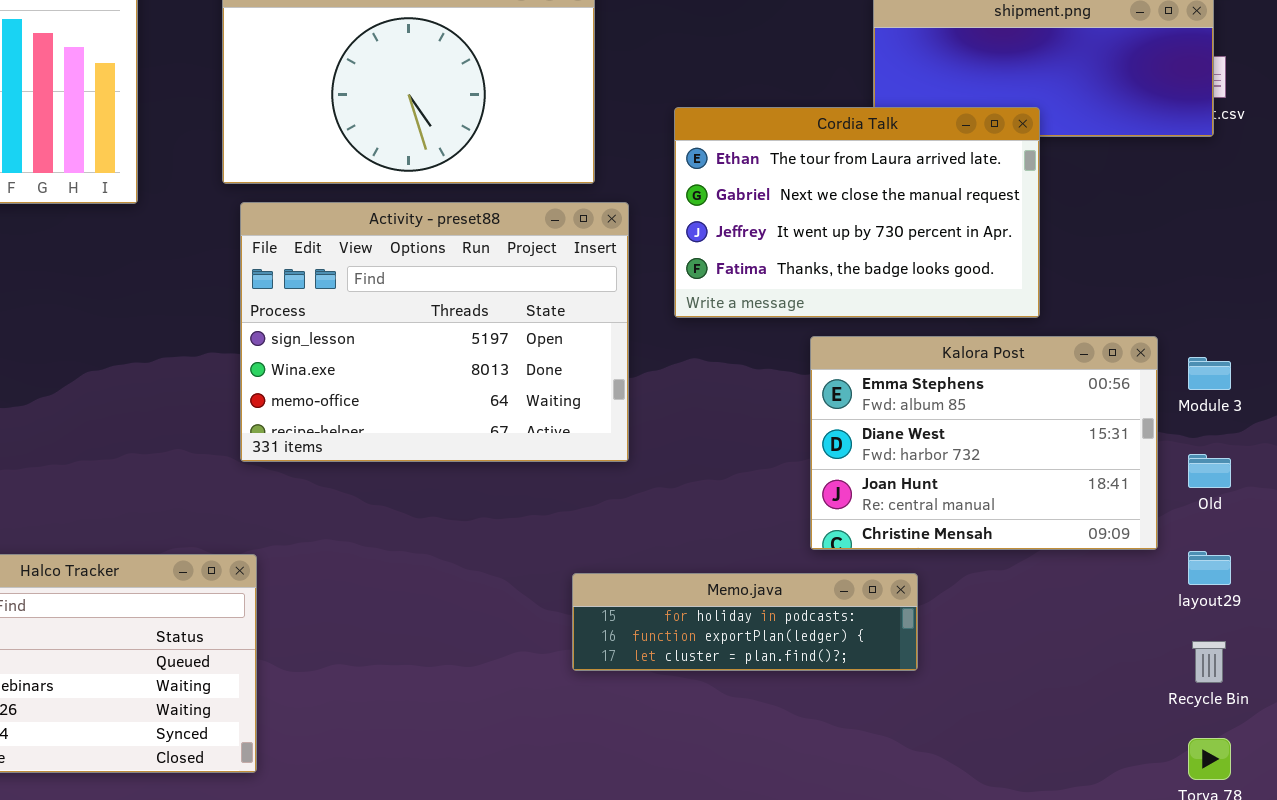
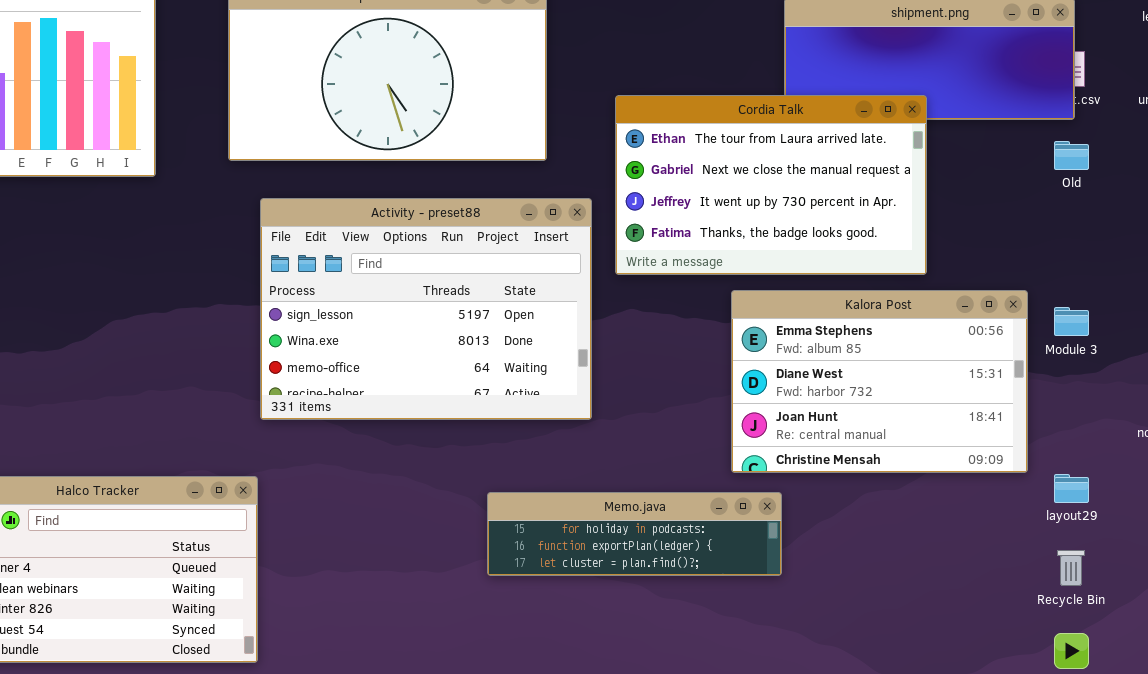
Activity - preset88: [240,202,629,462] -> [260,198,592,420], moved
Old: [1188,454,1231,488] -> [1054,141,1089,170], moved
Memo.java: [572,573,918,671] -> [487,492,782,576], moved

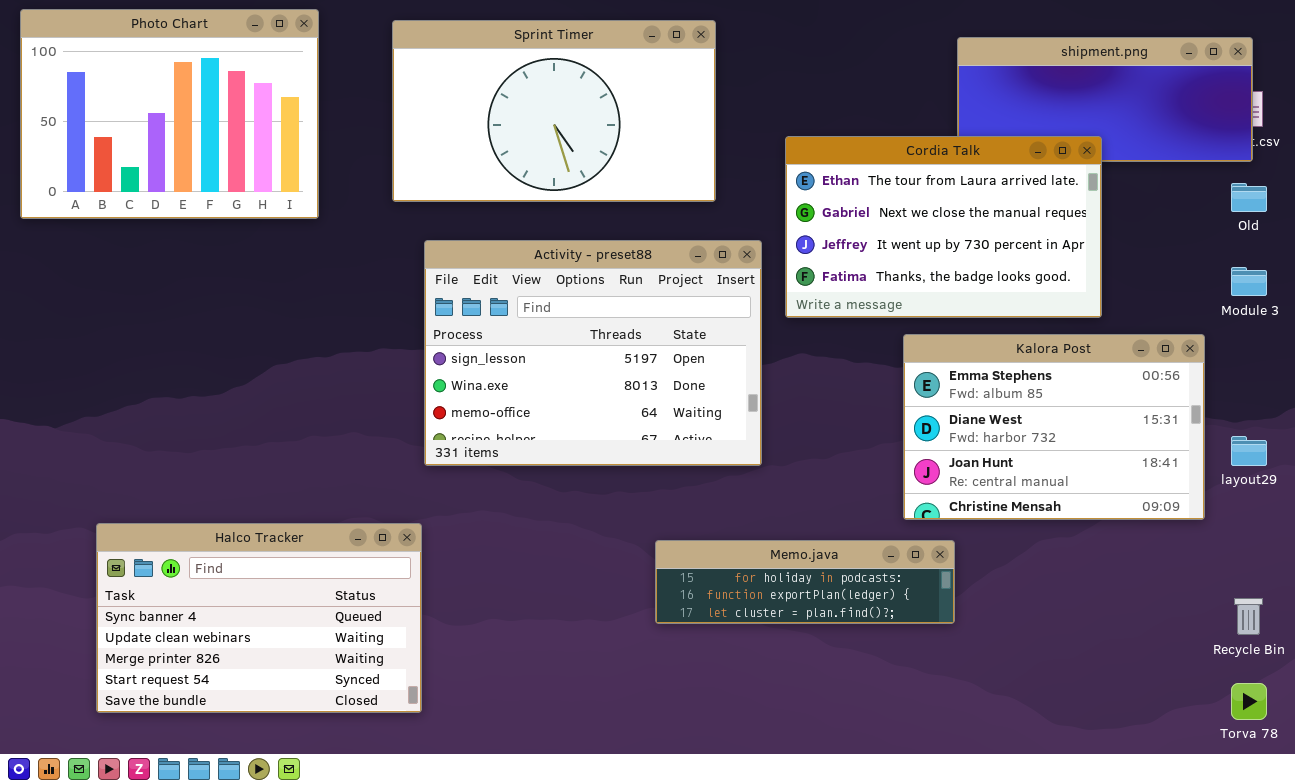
Module 3: [1054,307,1089,336] -> [1231,267,1267,296], moved
layout29: [1054,474,1089,503] -> [1231,436,1267,466], moved

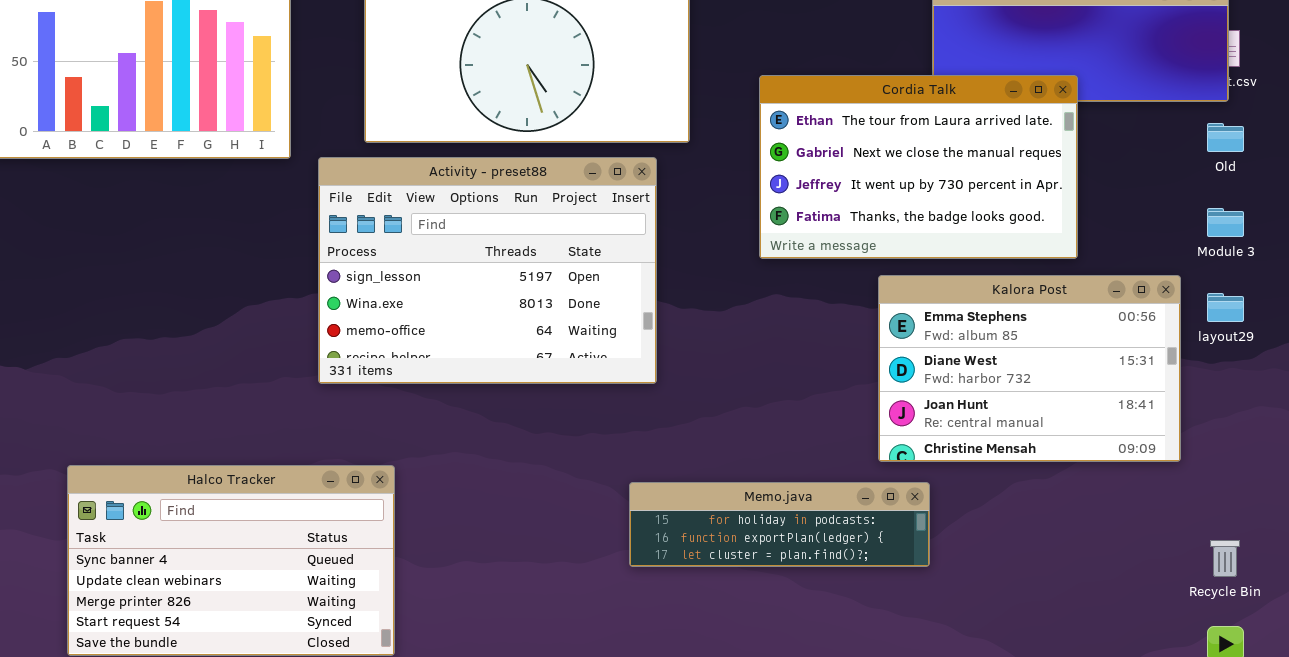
Activity - preset88: [424,240,762,466] -> [318,157,657,384], moved
layout29: [1231,436,1267,466] -> [1207,293,1244,322], moved

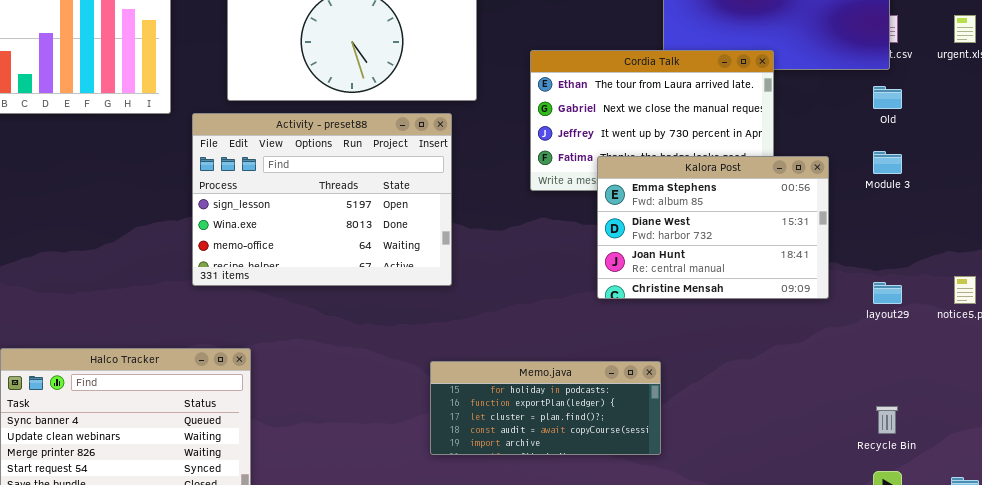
Kalora Post: [878,275,1181,462] -> [597,156,829,299], moved
layout29: [1207,293,1244,322] -> [873,282,902,304], moved
Memo.java: [629,482,930,567] -> [430,361,661,455], resized

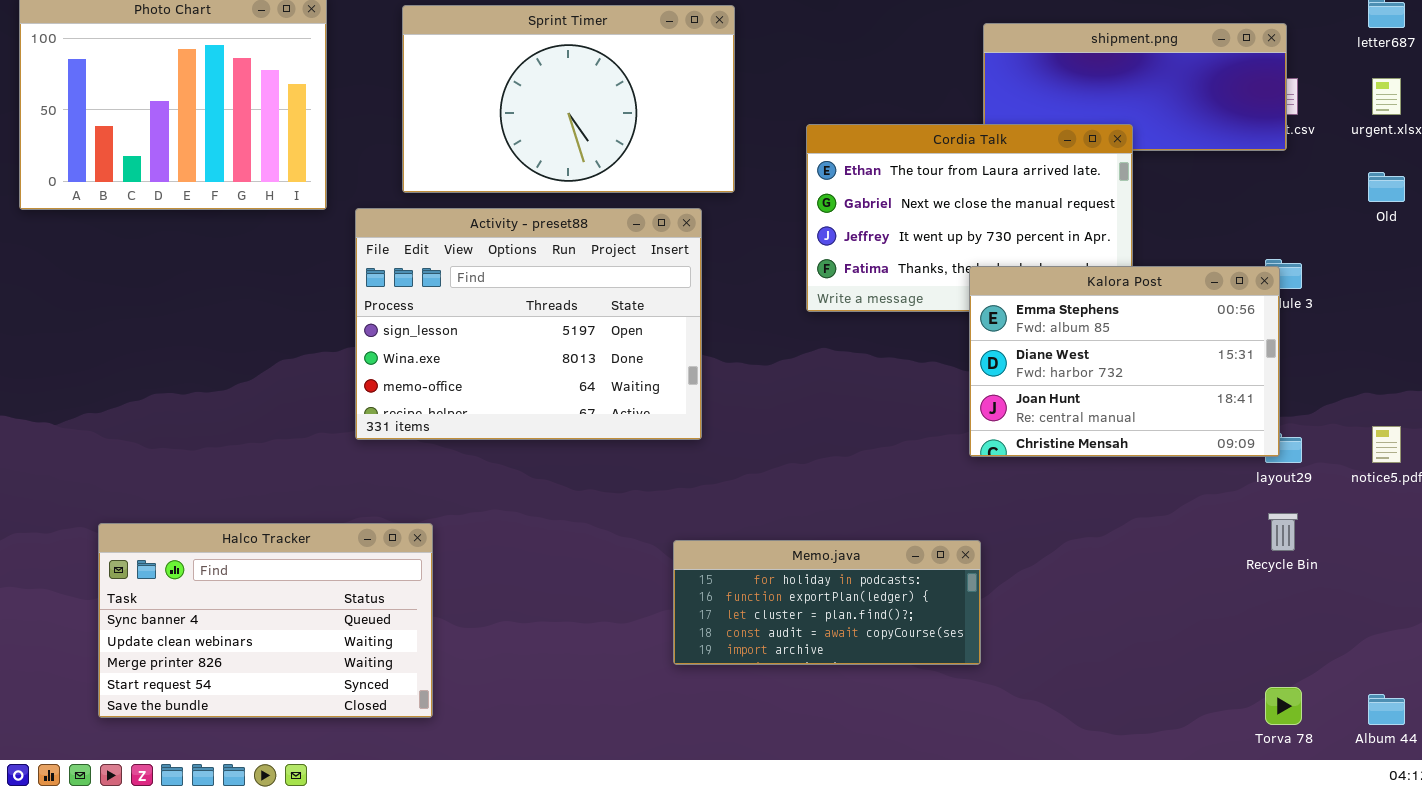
Old: [873,86,902,109] -> [1368,172,1405,202], moved
Kalora Post: [597,156,829,299] -> [969,266,1280,457], moved
Recycle Bin: [876,406,898,434] -> [1268,513,1298,551], moved

